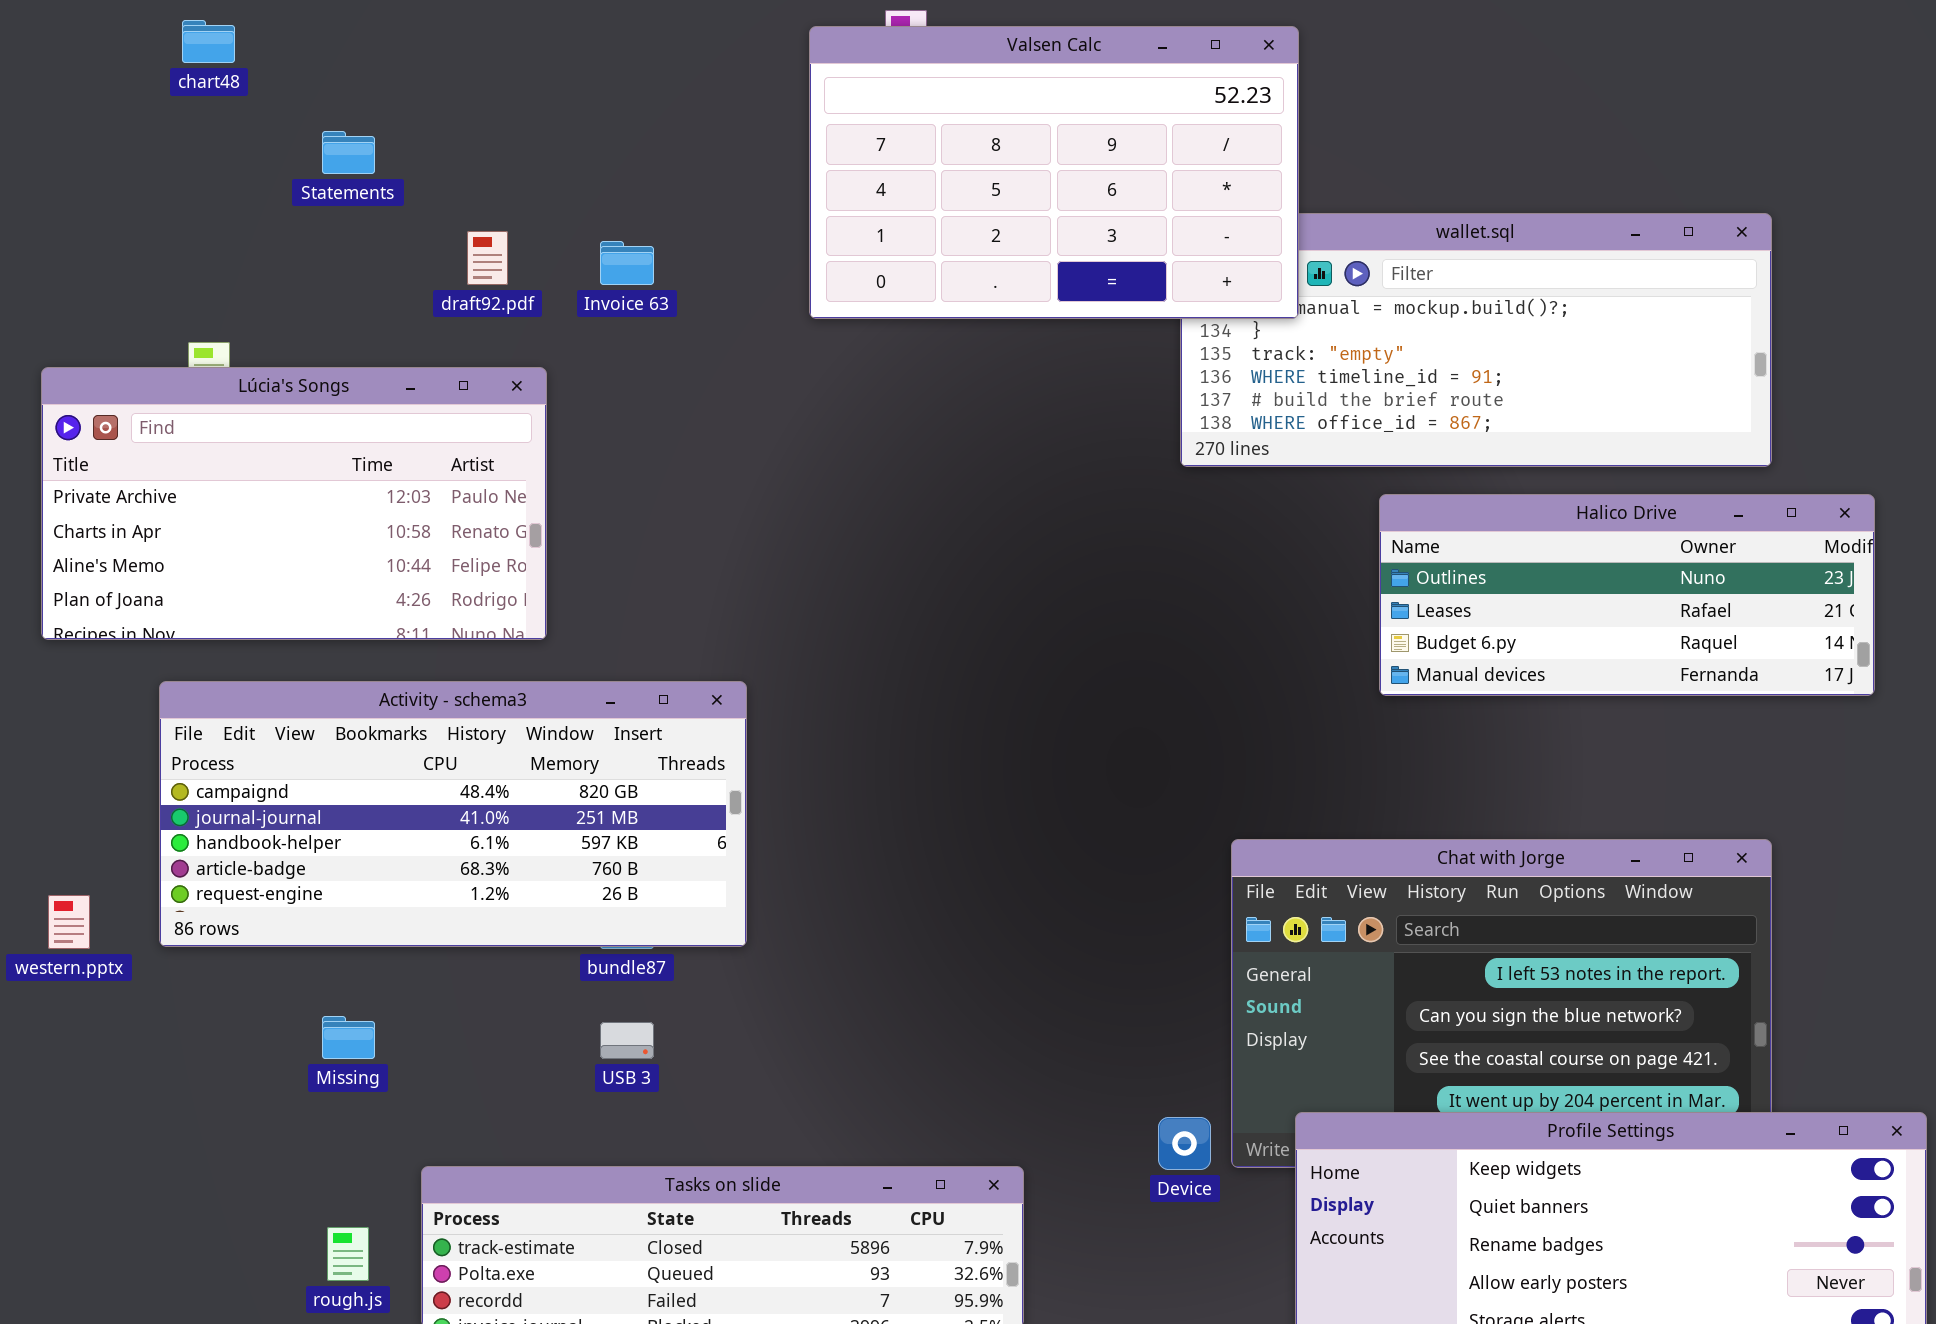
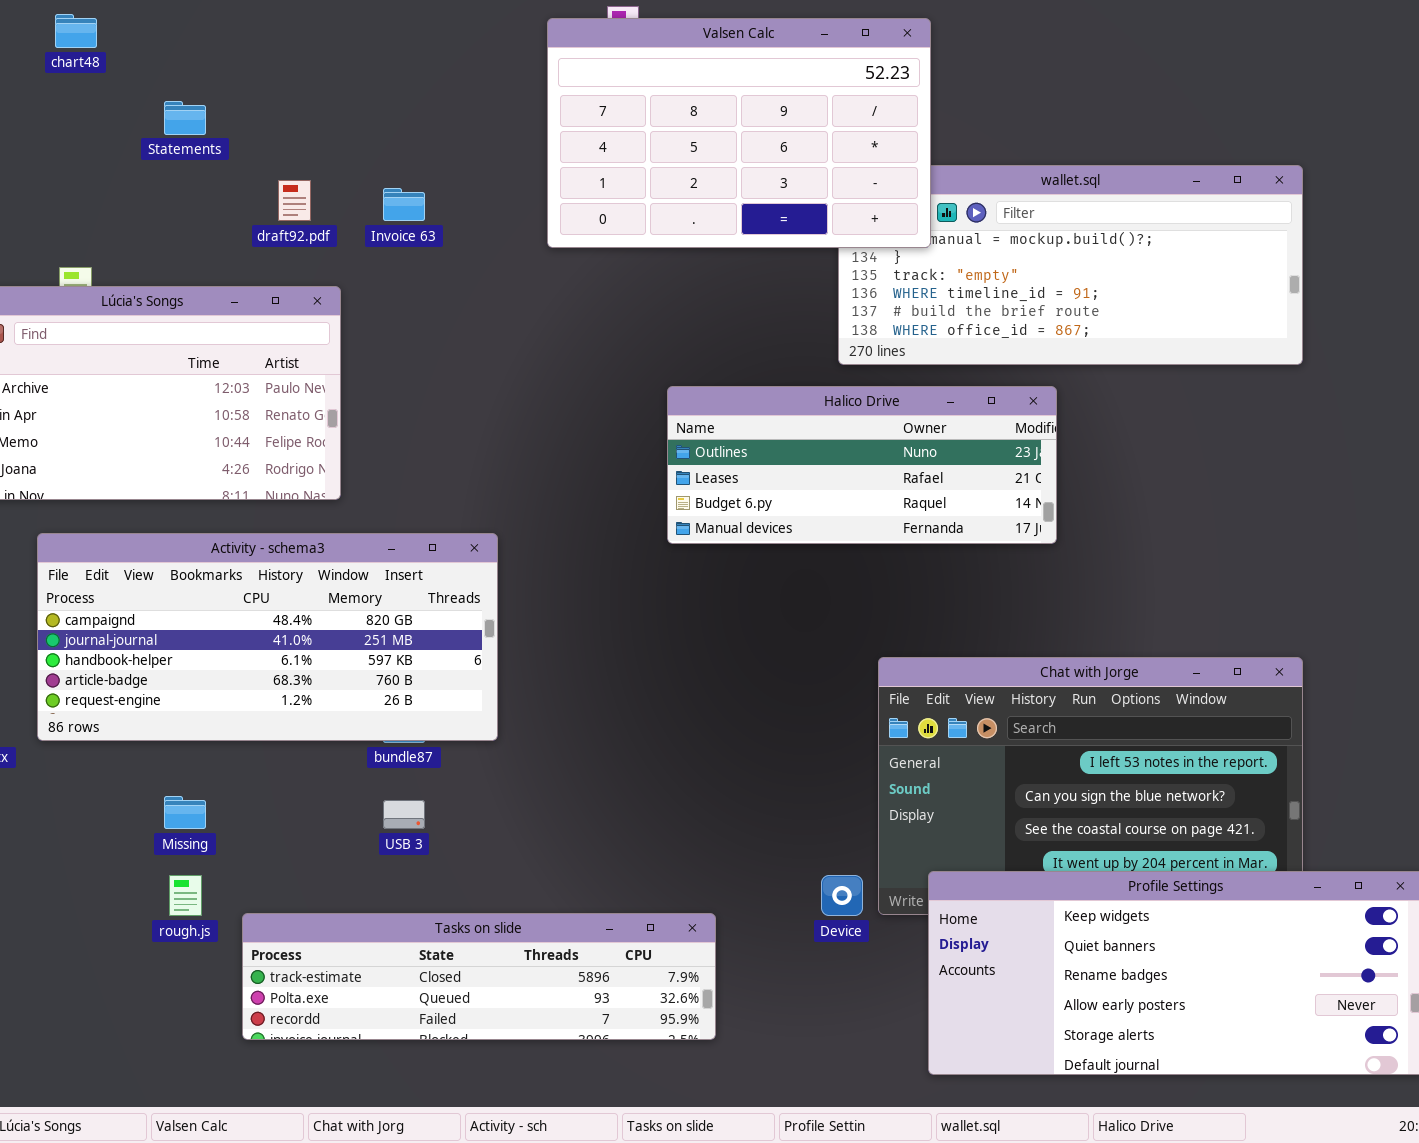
Halico Drive: [1379,494,1875,696] -> [667,386,1057,544], moved
rough.js: [327,1227,369,1281] -> [169,875,202,916], moved

